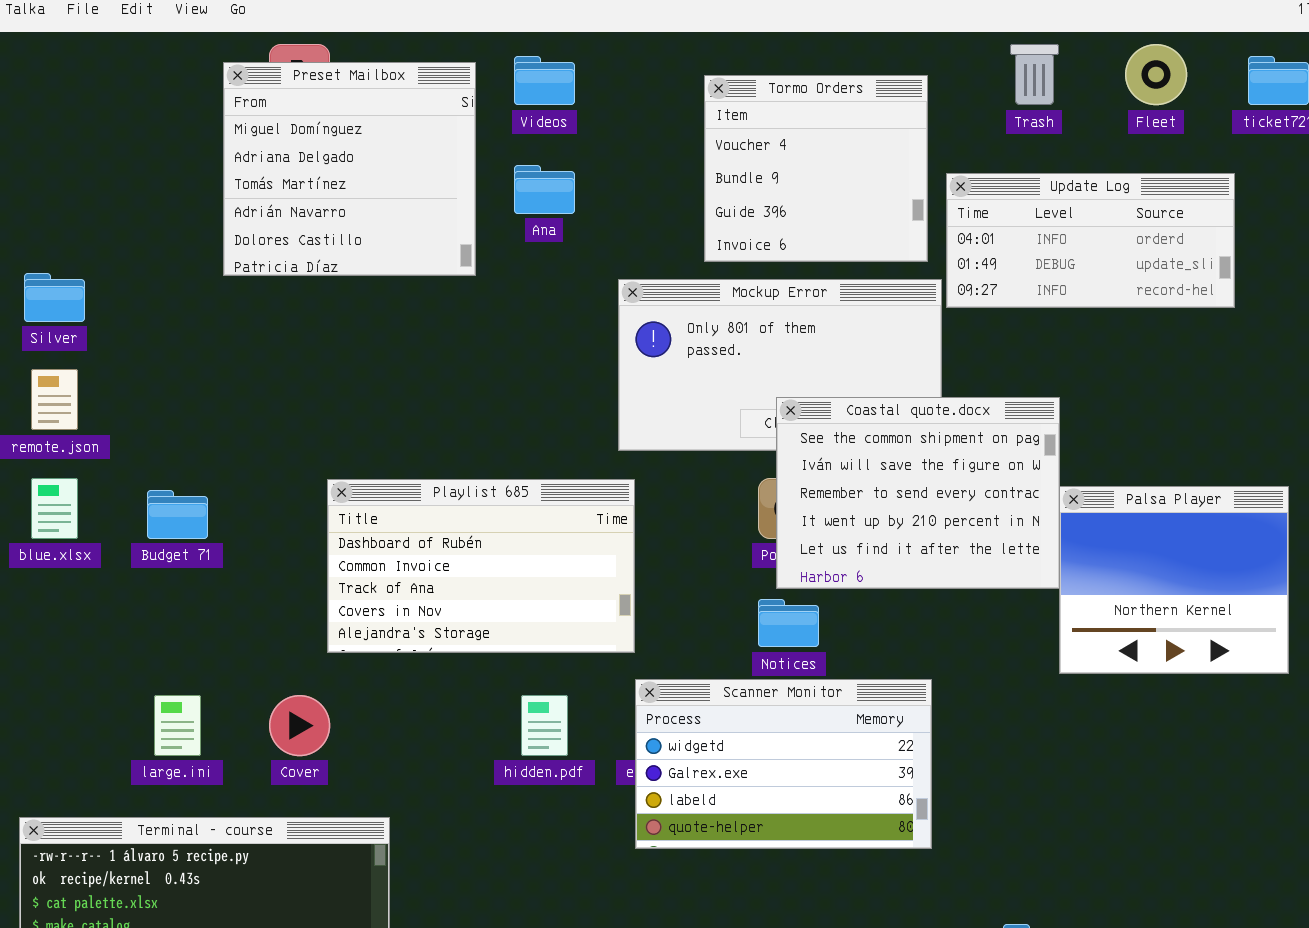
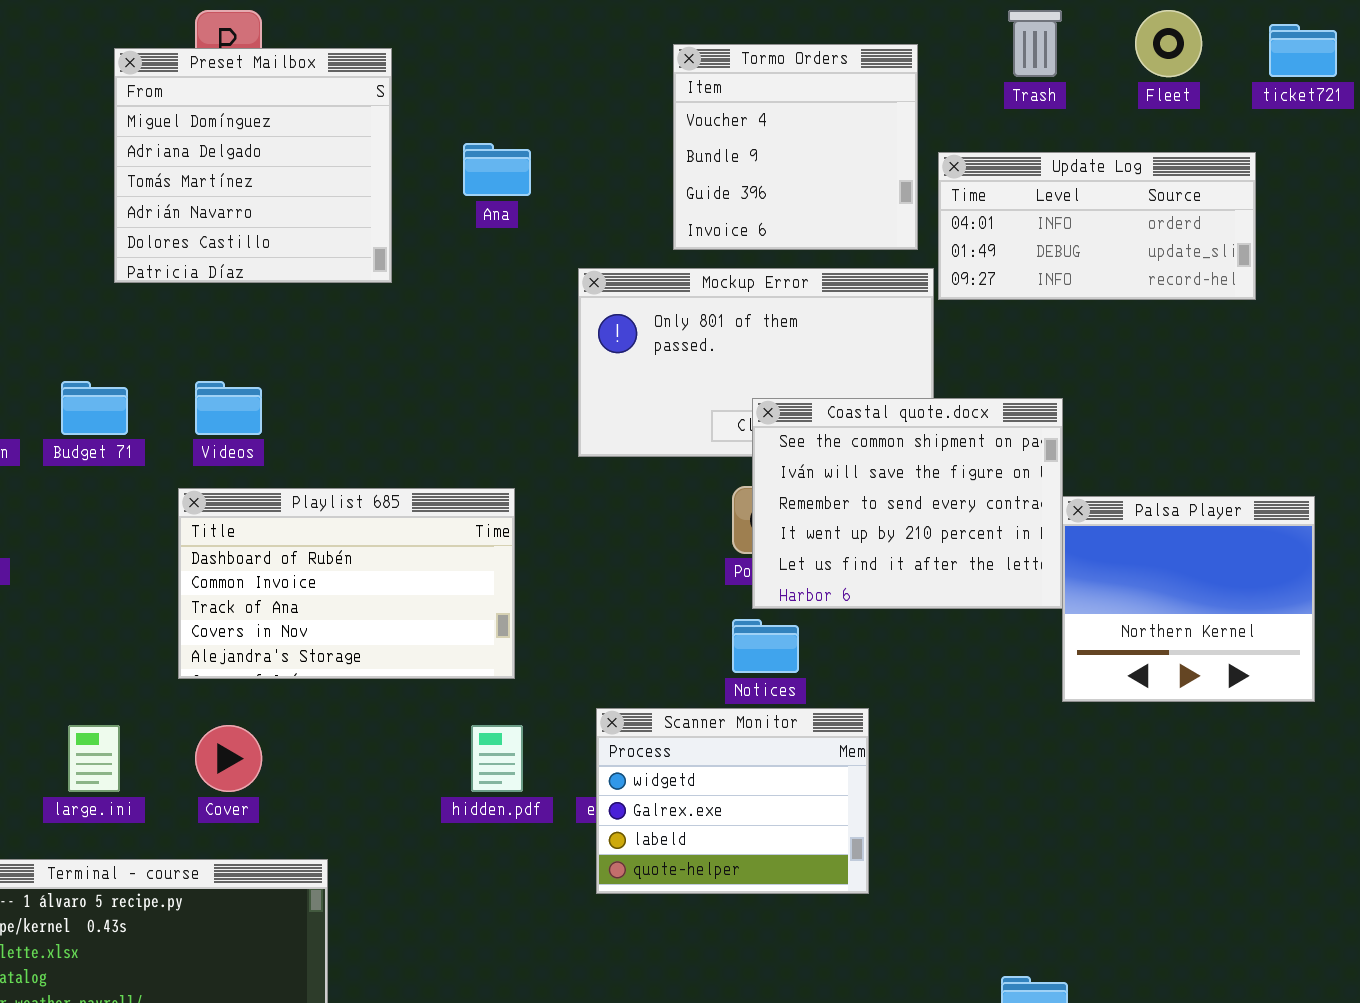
Videos: [514,56,575,105] -> [195,381,262,435], moved
Preset Mailbox: [223,62,476,276] -> [114,48,392,283], moved
Playlist 685: [327,479,635,653] -> [178,488,515,679], moved
Budget 71: [147,490,208,539] -> [61,381,128,435], moved
Scanner Monitor: [635,679,932,849] -> [596,708,869,894], resized

